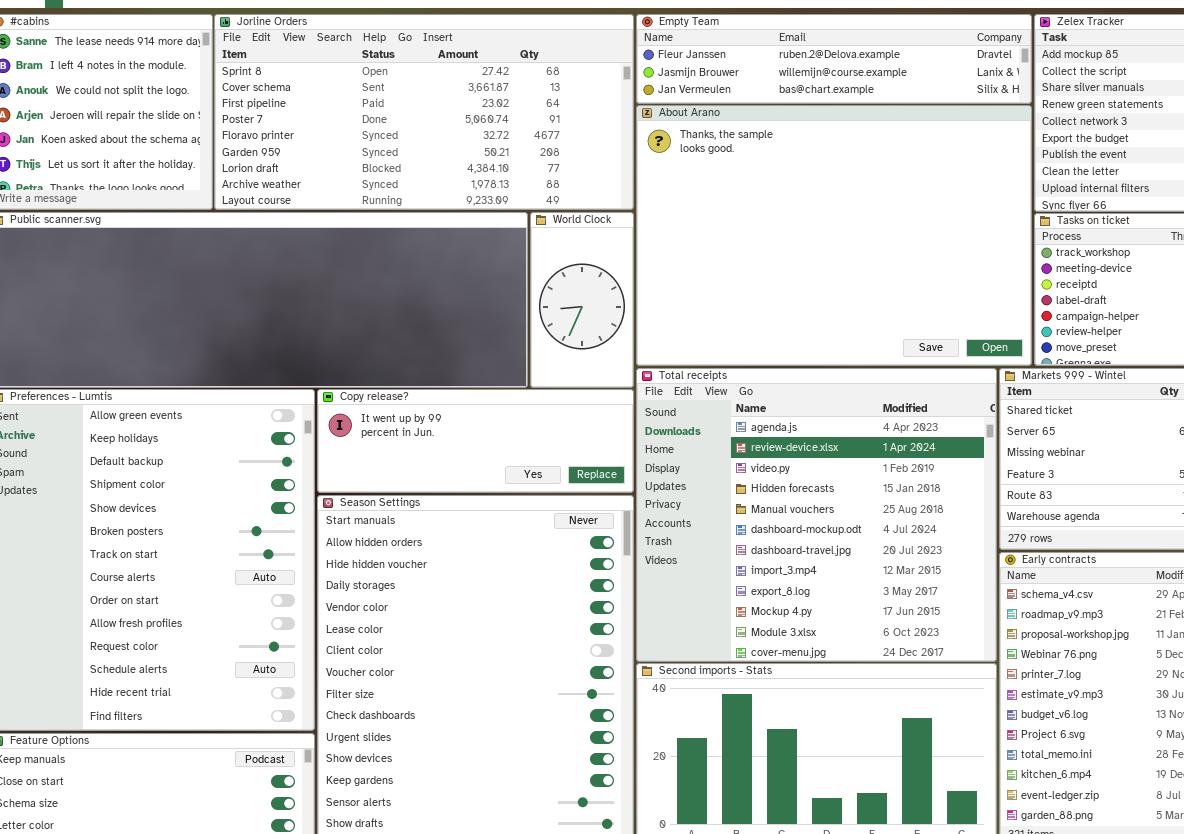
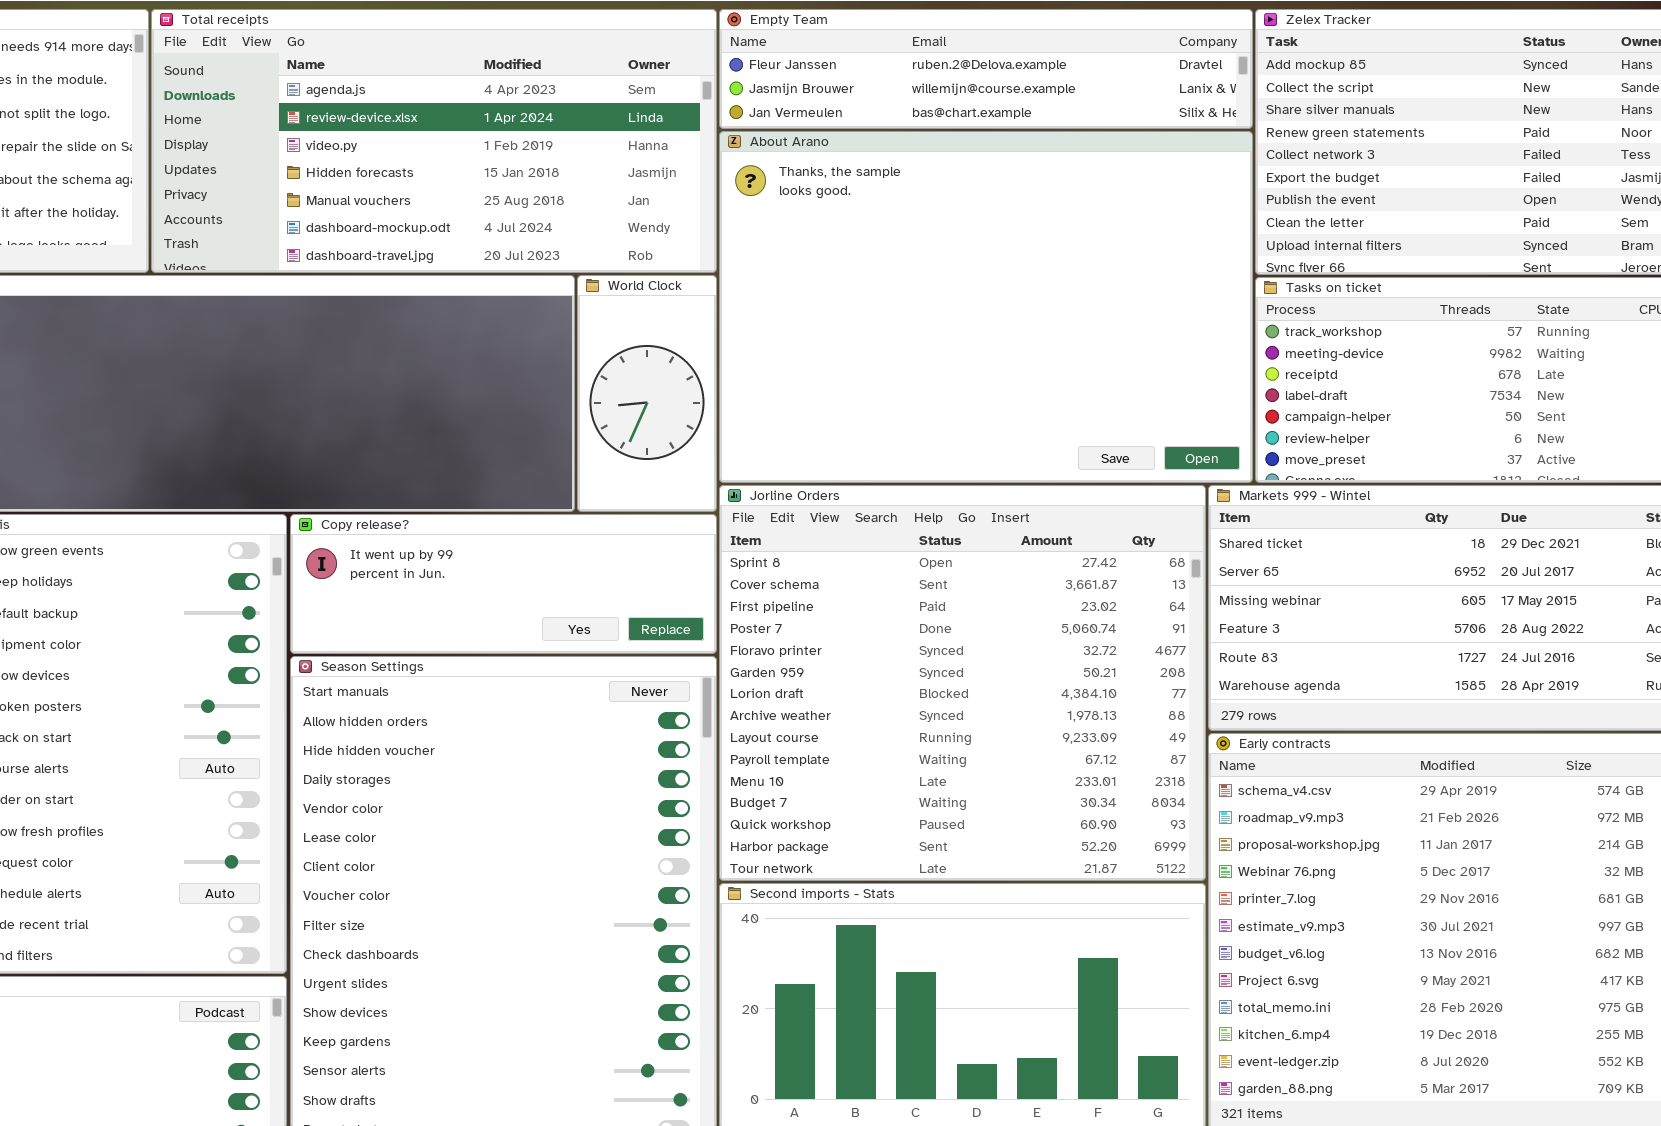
Jorline Orders: [214,14,634,210] -> [719,485,1206,881], moved, resized
Total receipts: [636,368,997,662] -> [151,9,717,273], moved, resized

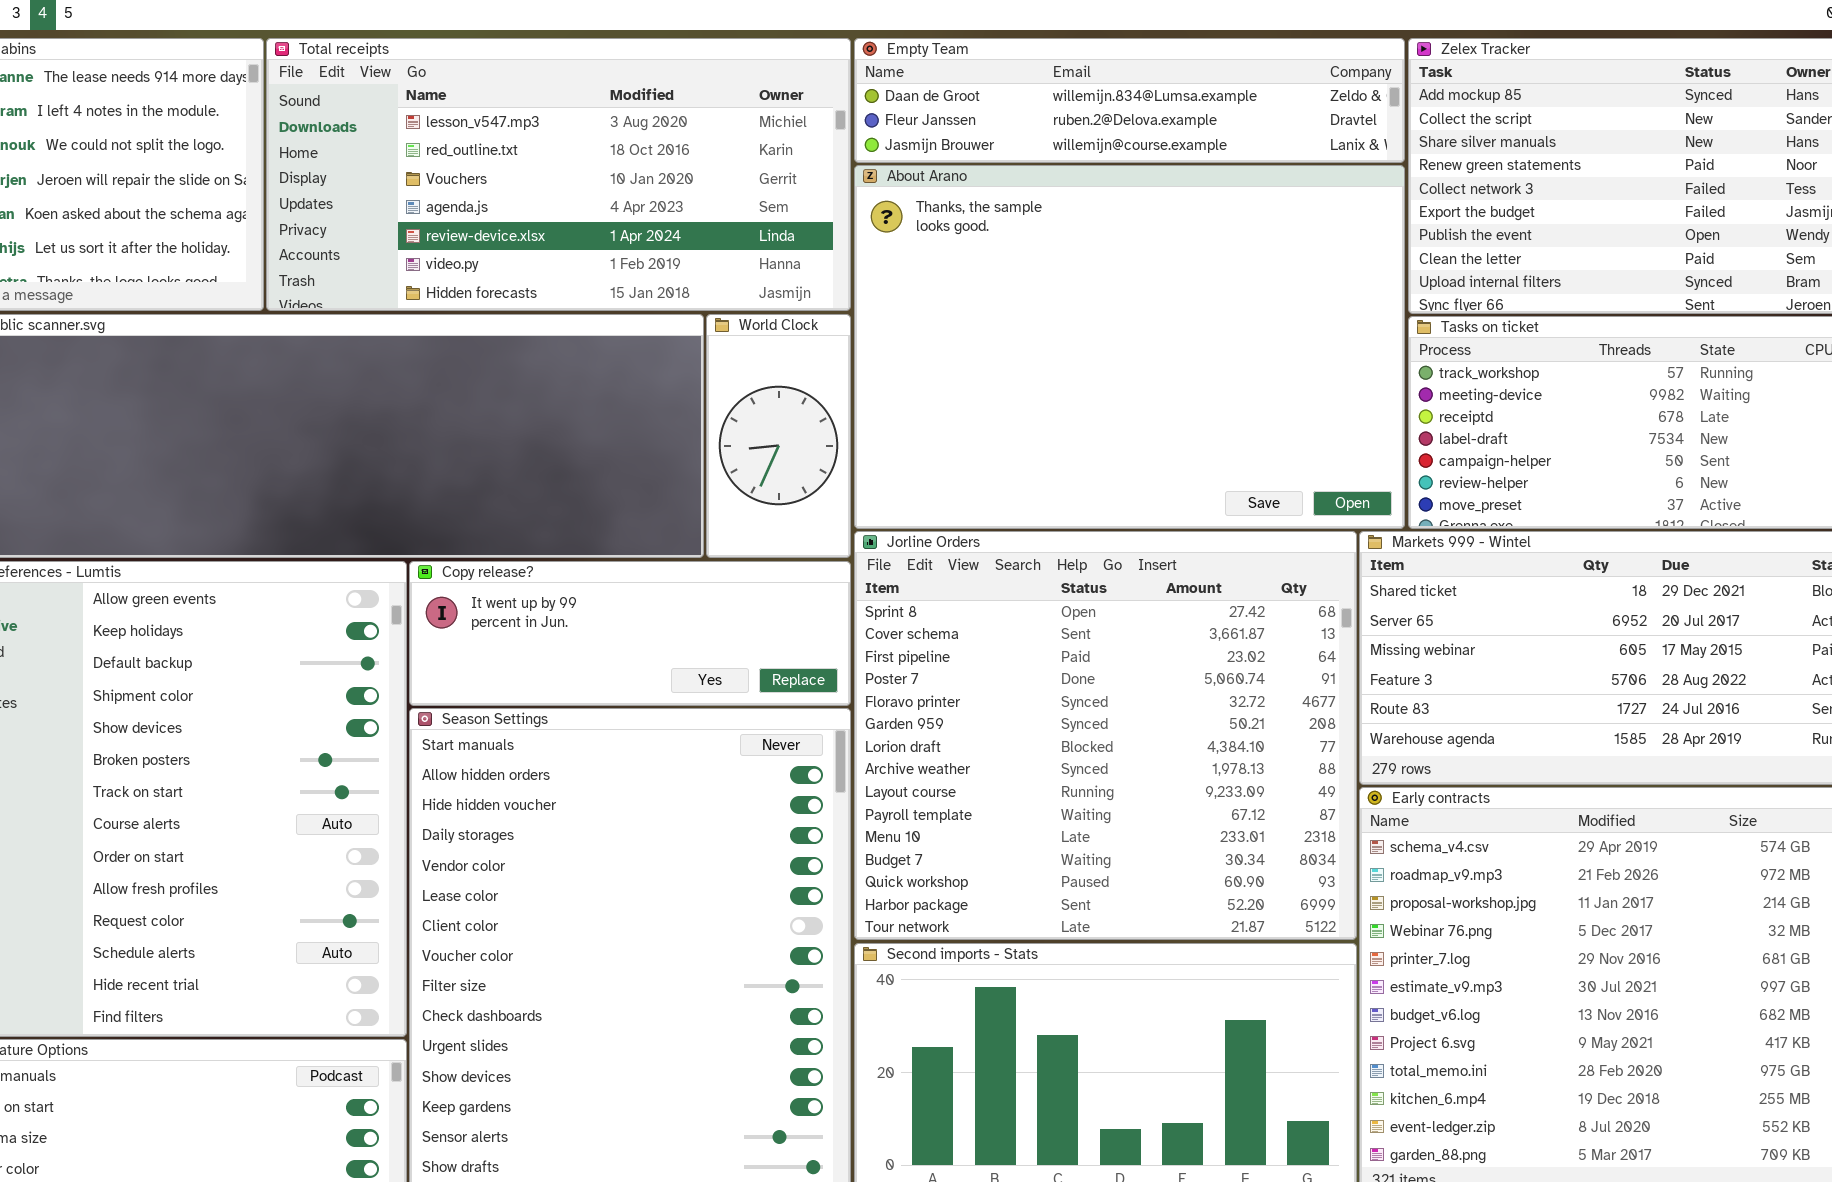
Total receipts: [151,9,717,273] -> [266,38,851,311], scrolled up 3 rows
Empty Team: [719,9,1253,129] -> [854,38,1405,163], scrolled up 1 row

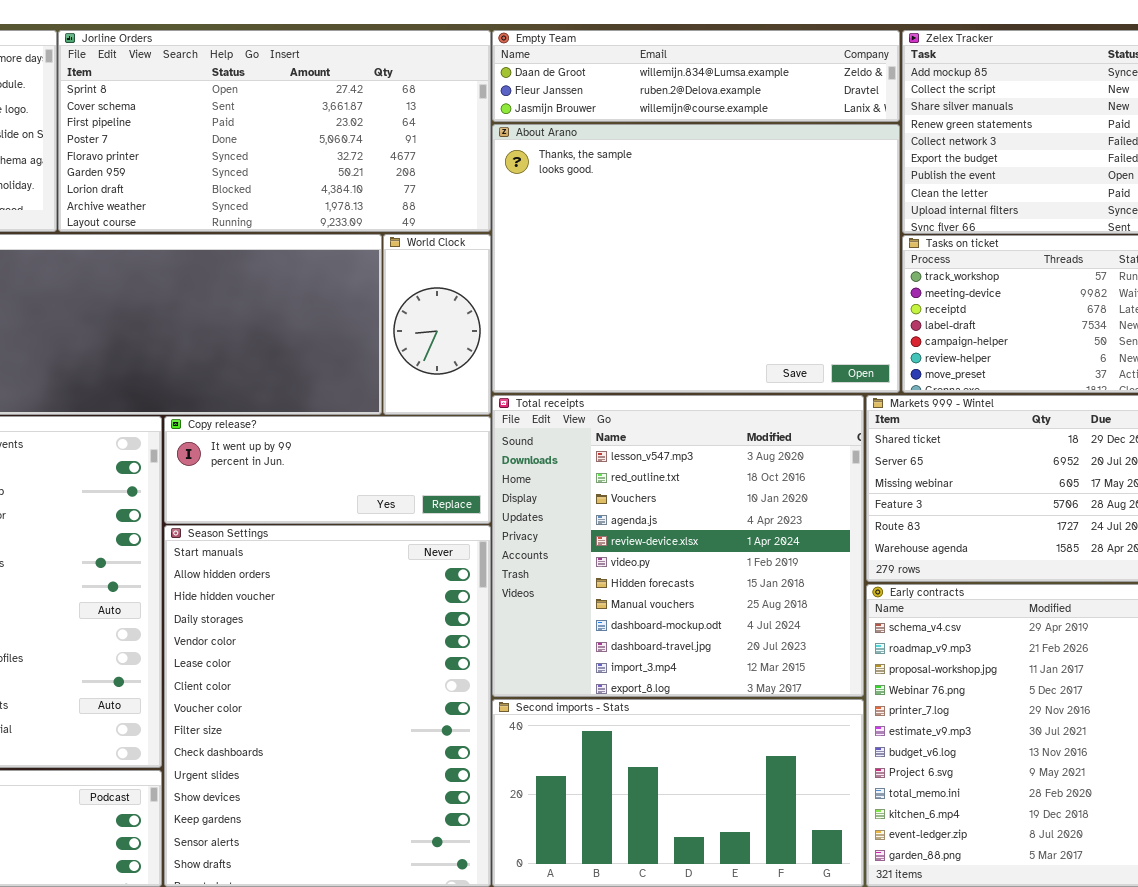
Total receipts: [266,38,851,311] -> [492,395,864,697], moved, resized
Jorline Orders: [854,531,1357,940] -> [58,30,491,232], moved, resized

